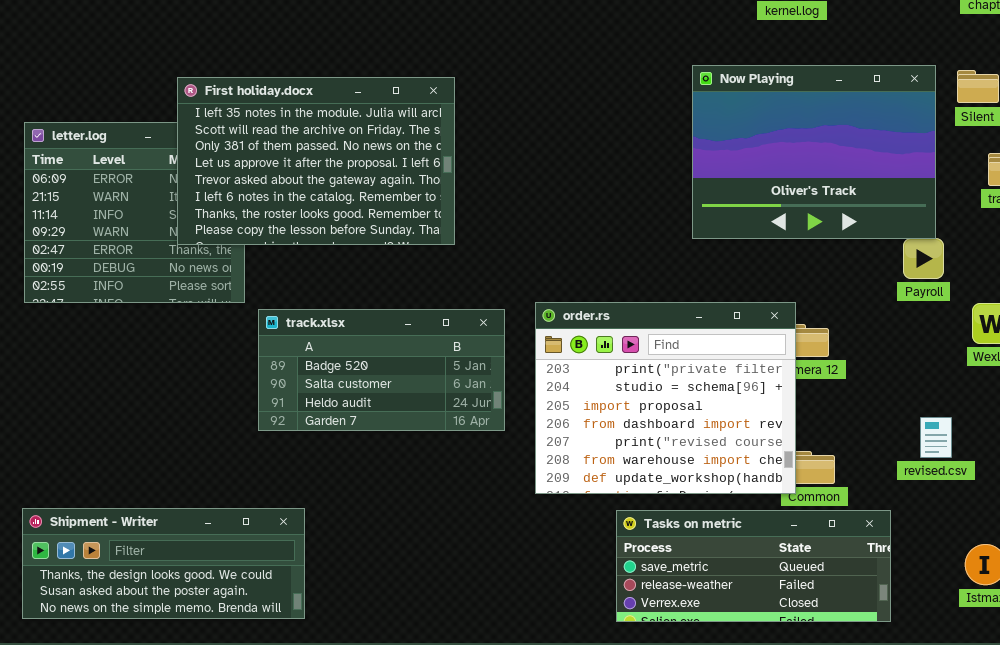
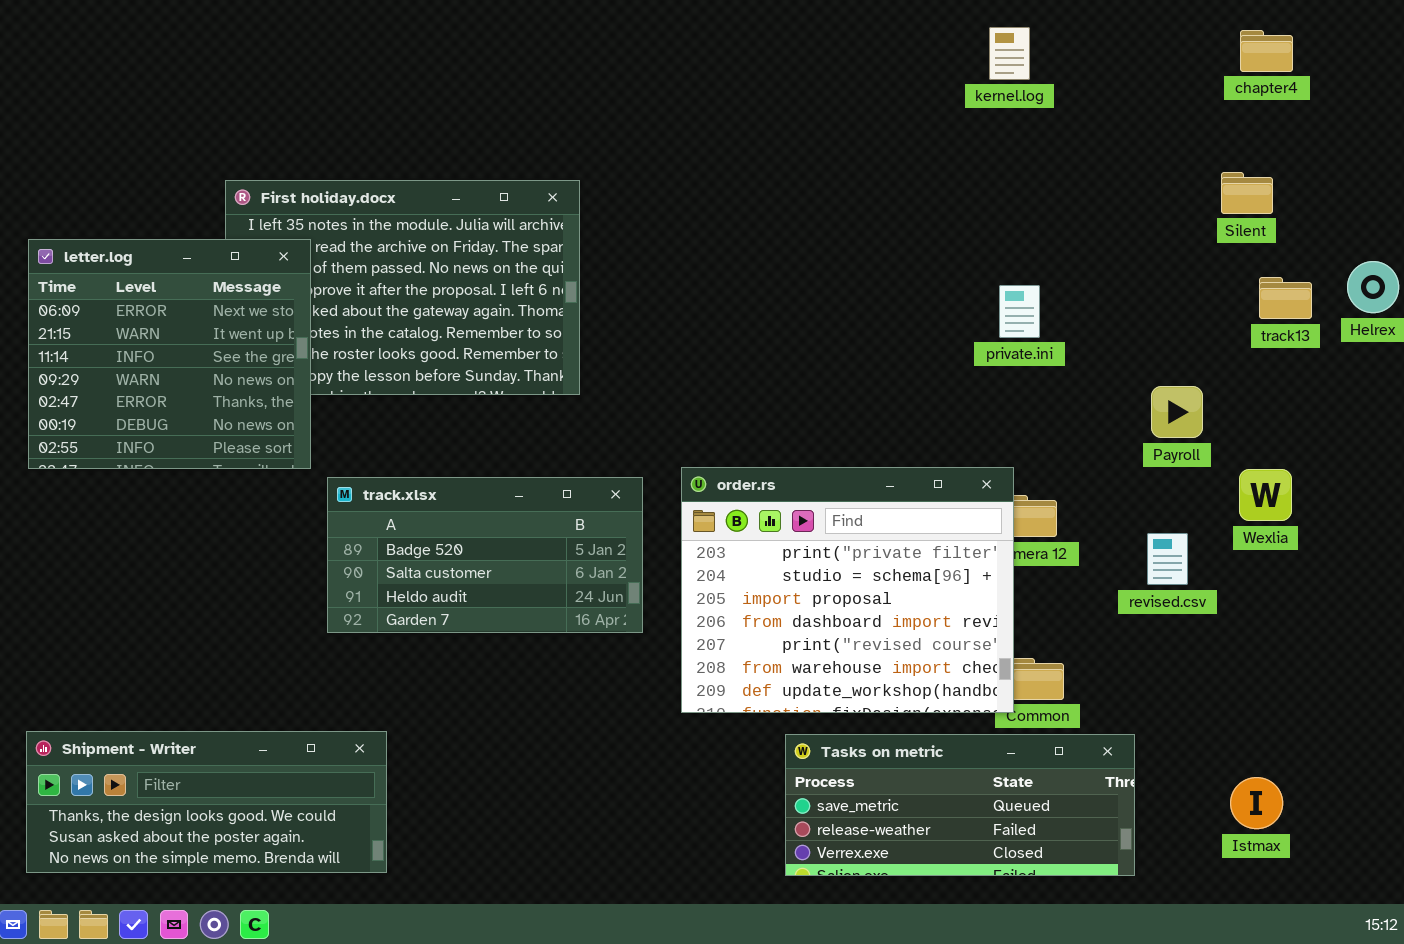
Now Playing: [692,65,936,239] -> none, closed
letter.log: [24,122,245,303] -> [28,239,311,469], raised
revised.csv: [920,417,952,458] -> [1147,533,1188,585], moved

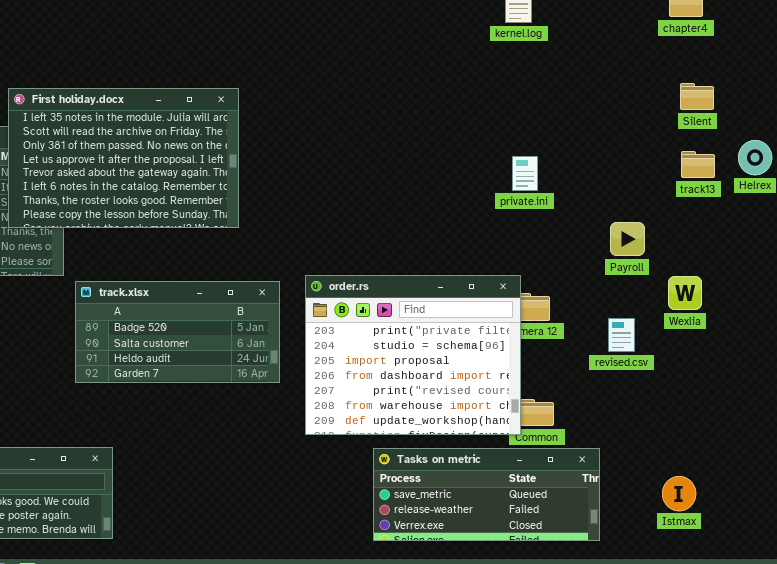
Silent: [1221,172,1273,214] -> [680,83,714,110], moved
First holiday.docx: [225,180,580,395] -> [8,88,239,228], raised

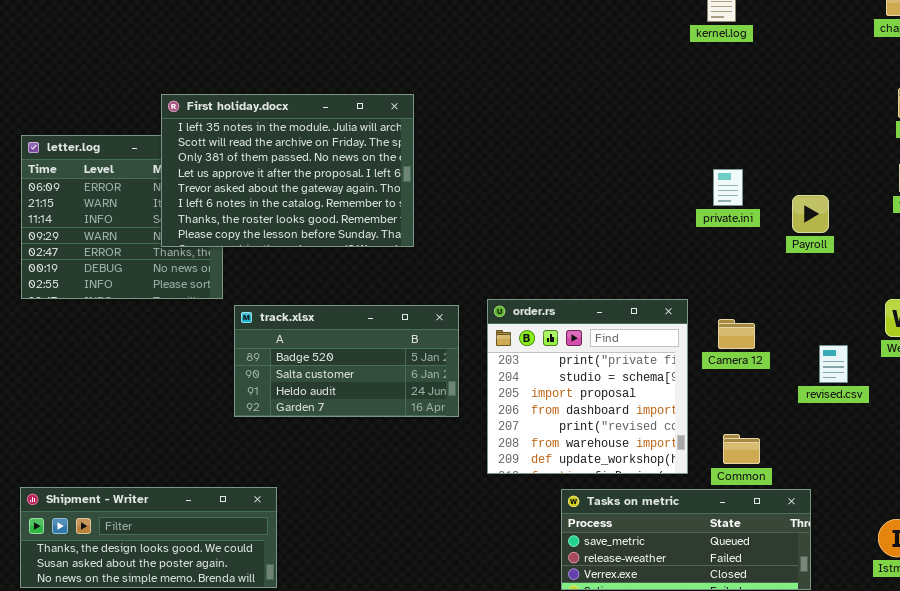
Payroll: [610,222,645,256] -> [792,195,829,233], moved
order.rs: [305,275,521,435] -> [487,299,688,474], resized

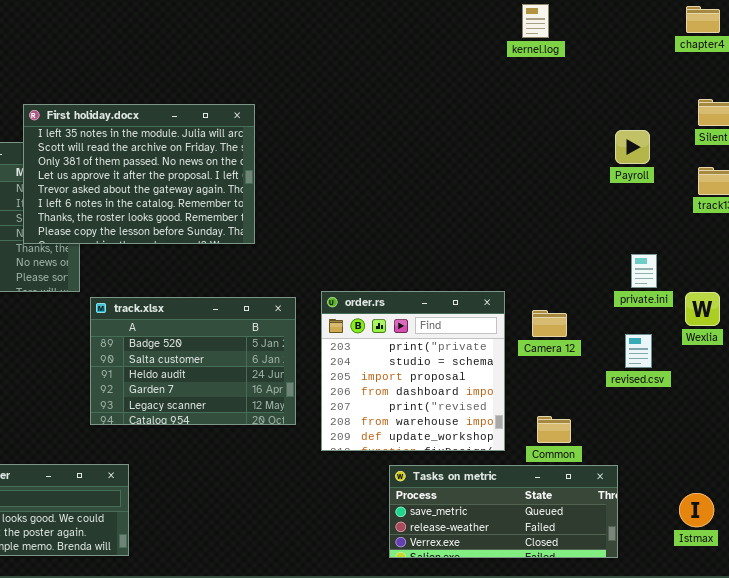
private.ini: [713,169,743,206] -> [631,254,657,288], moved
Payroll: [792,195,829,233] -> [615,130,650,164], moved
track.xlsx: [234,305,459,417] -> [90,297,296,425], resized

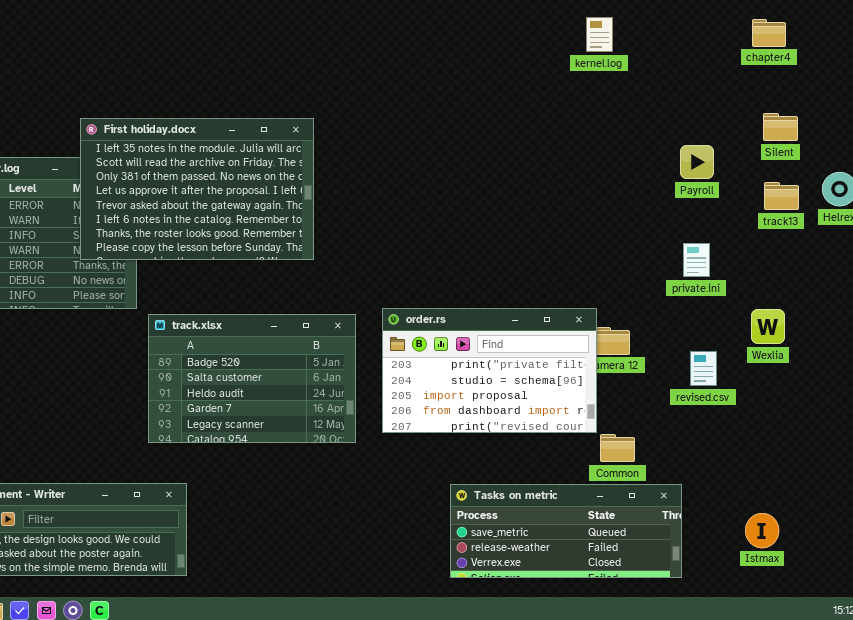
private.ini: [631,254,657,288] -> [683,243,710,277], moved
order.rs: [321,291,505,451] -> [382,308,597,433], resized

